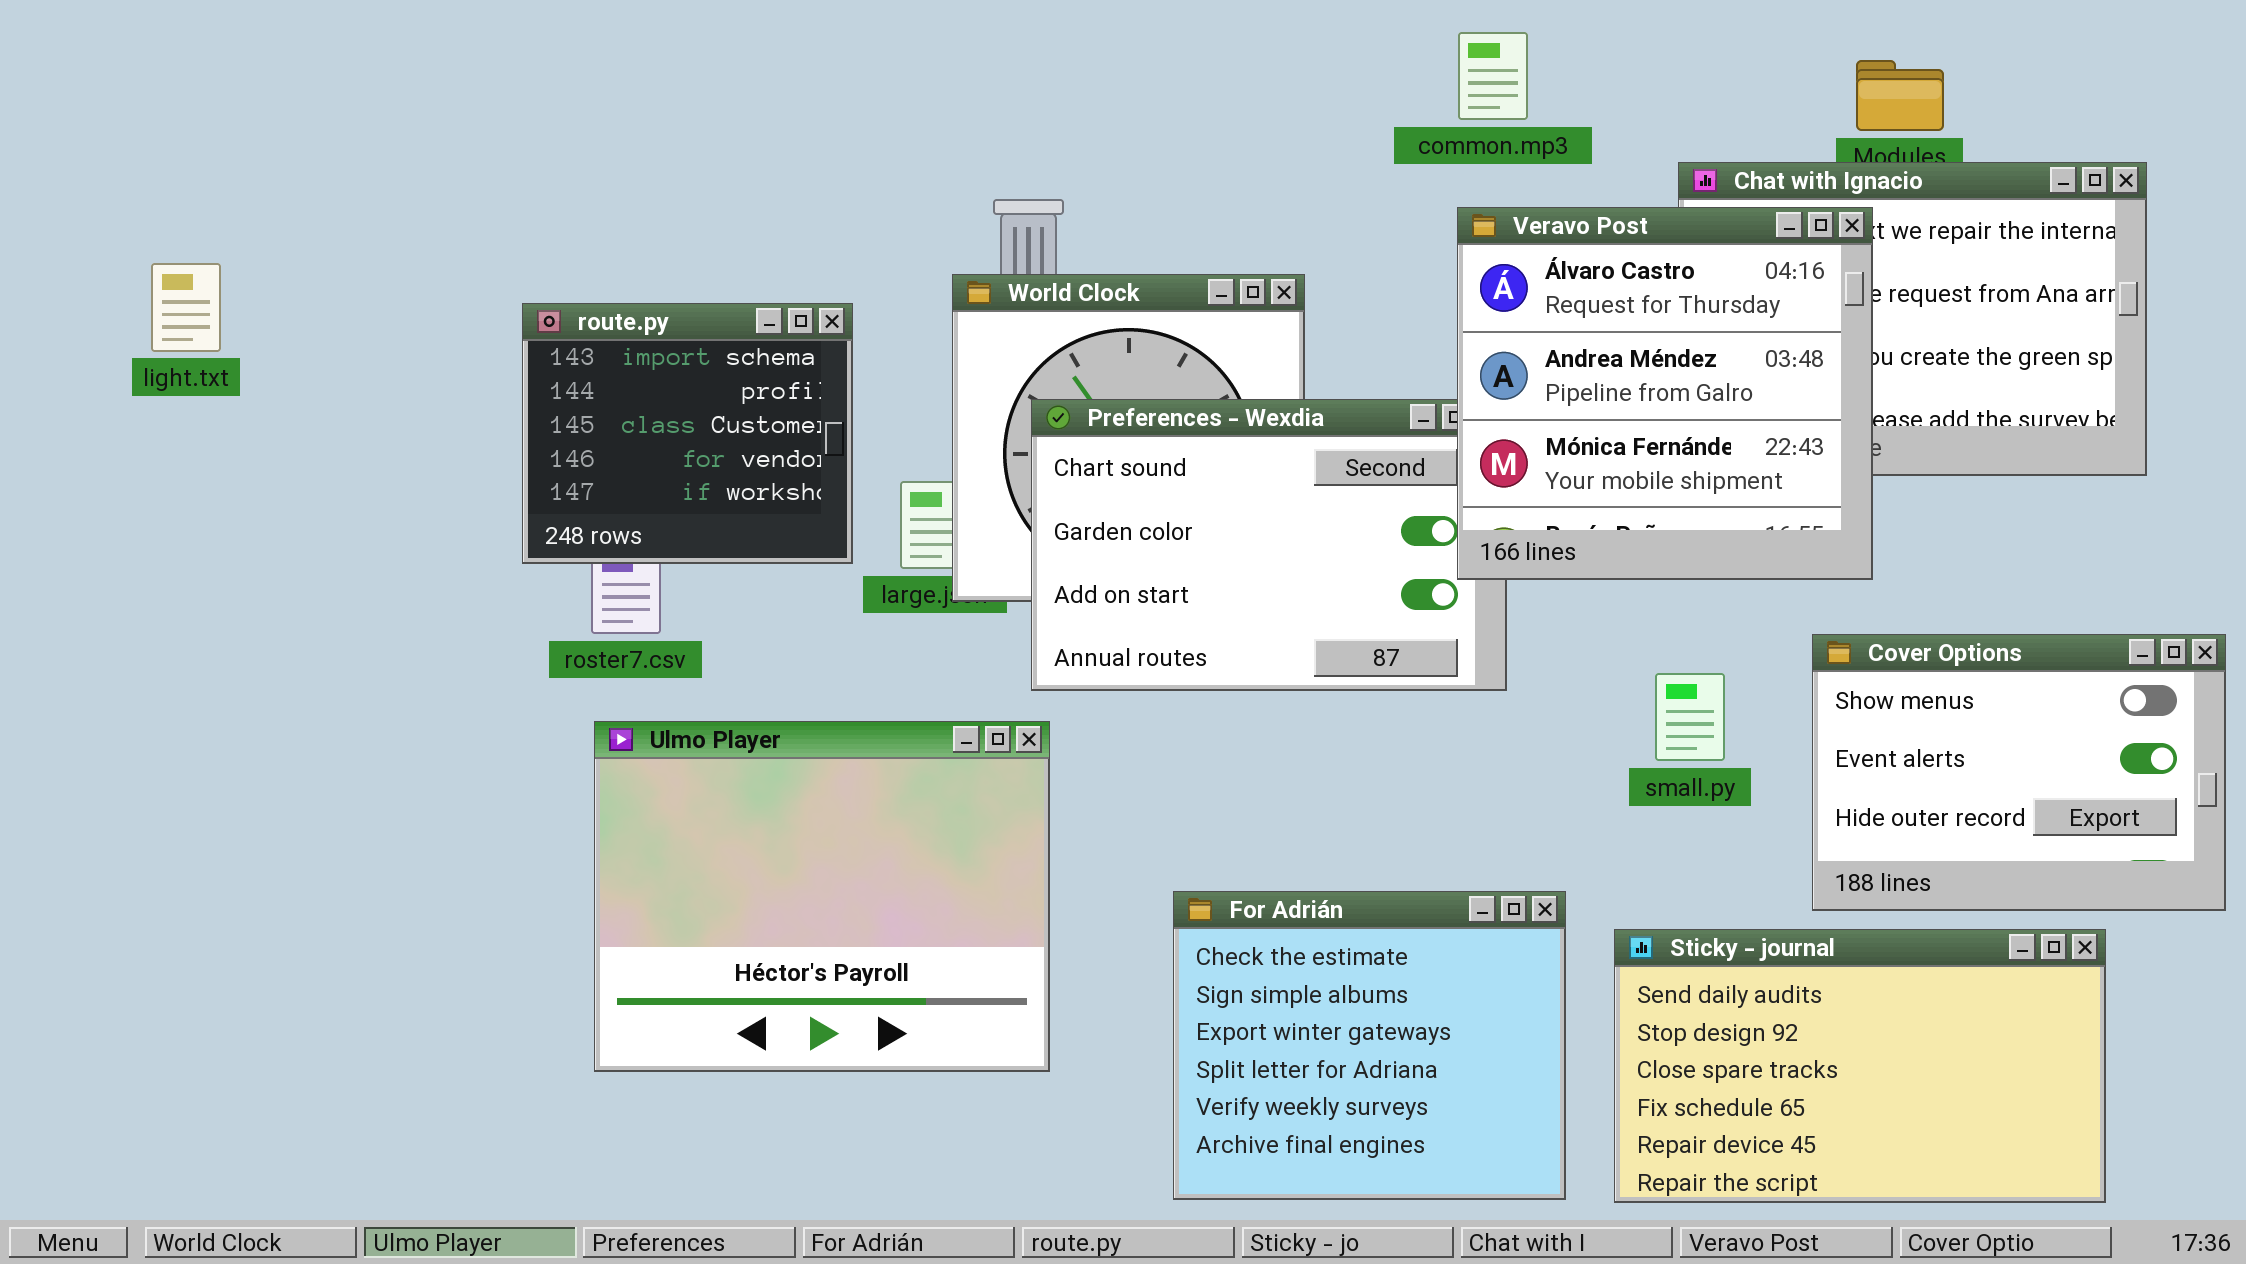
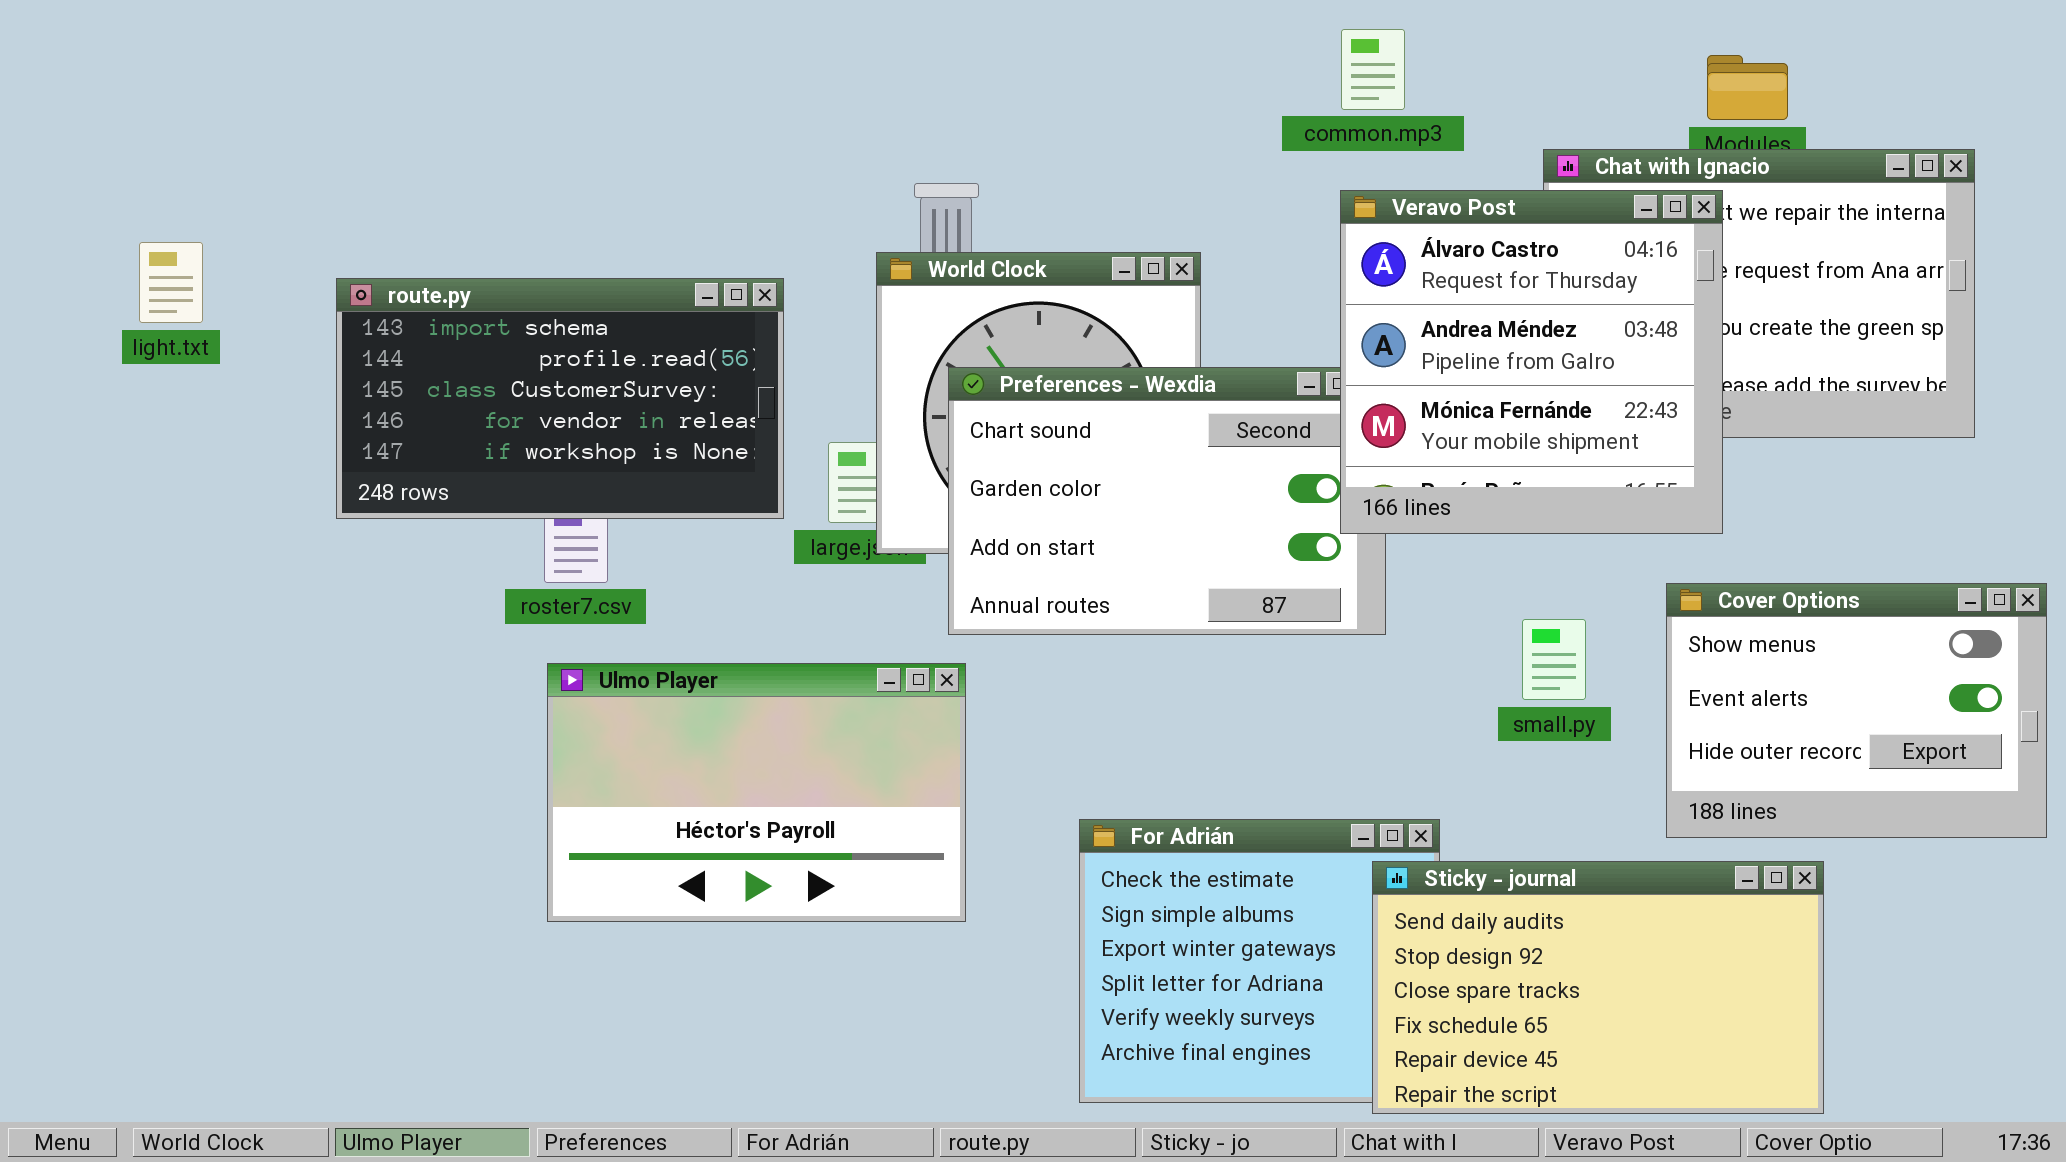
route.py: [522,303,853,564] -> [336,278,784,519], resized
Ulmo Player: [594,721,1050,1072] -> [547,663,966,922], resized
Sticky - journal: [1614,929,2106,1203] -> [1372,861,1824,1114], moved

